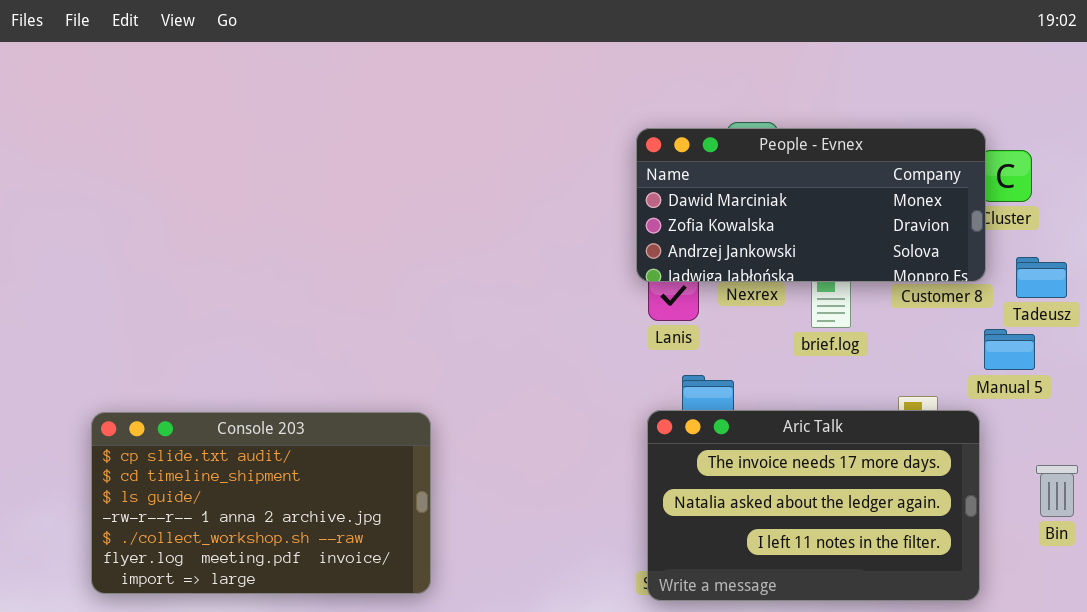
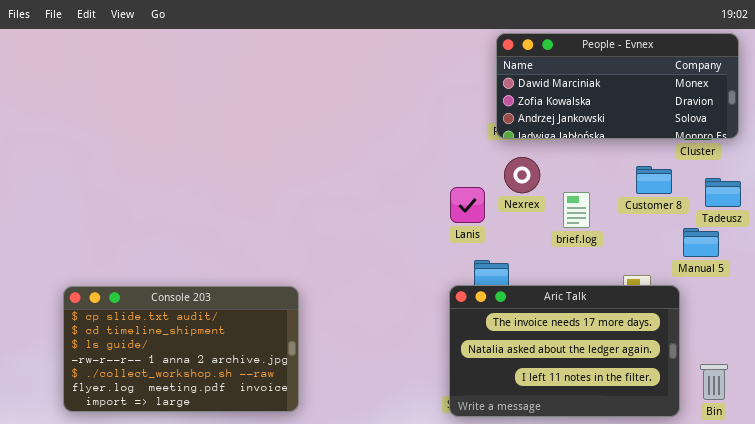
People - Evnex: [636,128,986,282] -> [496,33,739,139], moved
Bin: [1036,465,1078,517] -> [700,364,728,400], moved

